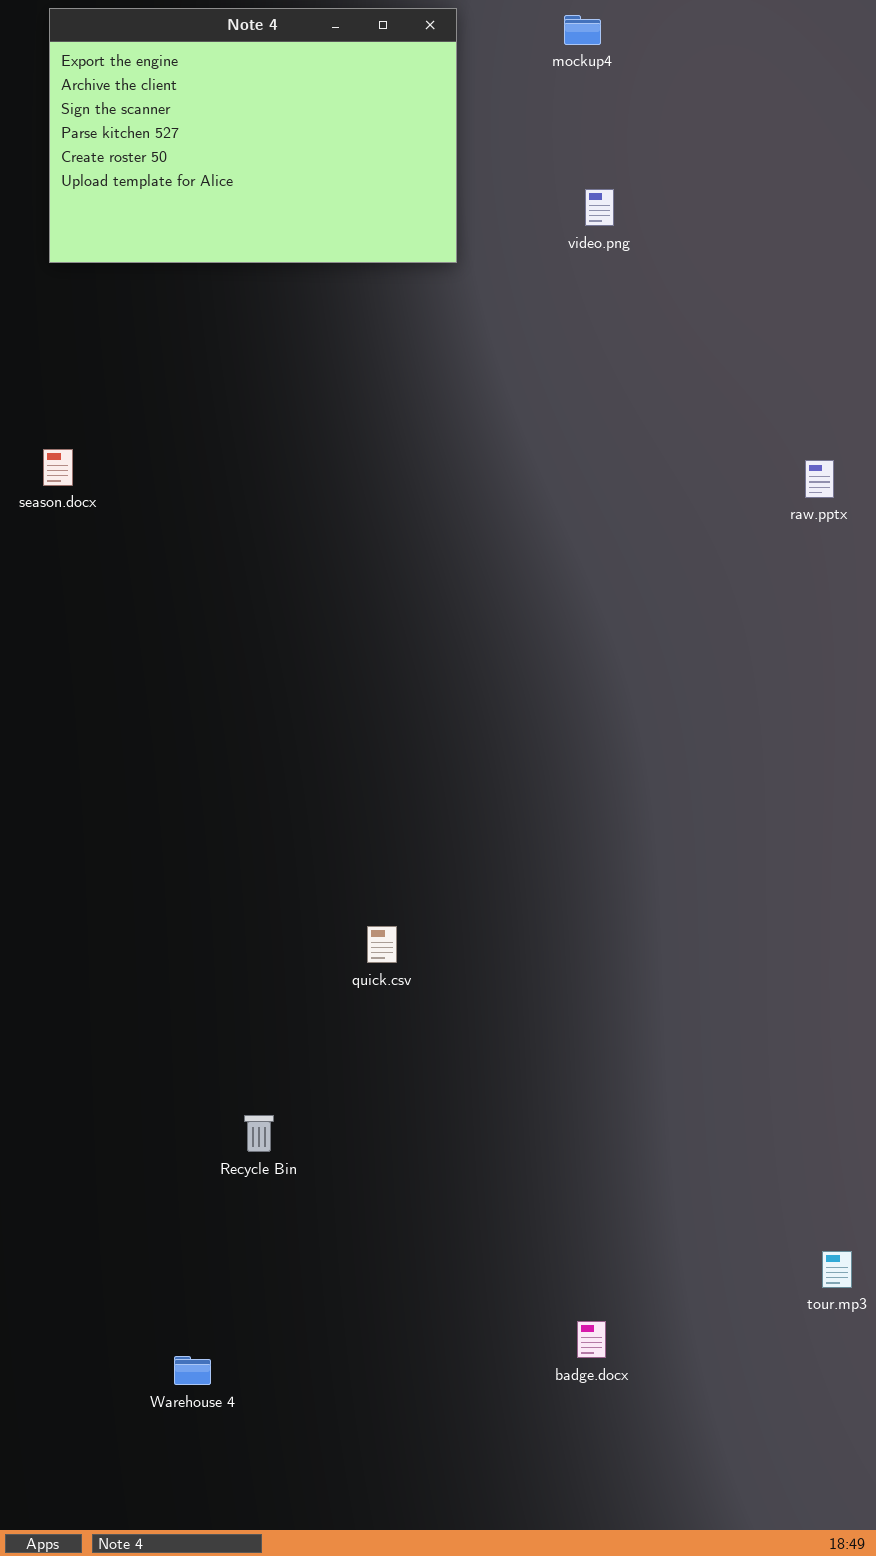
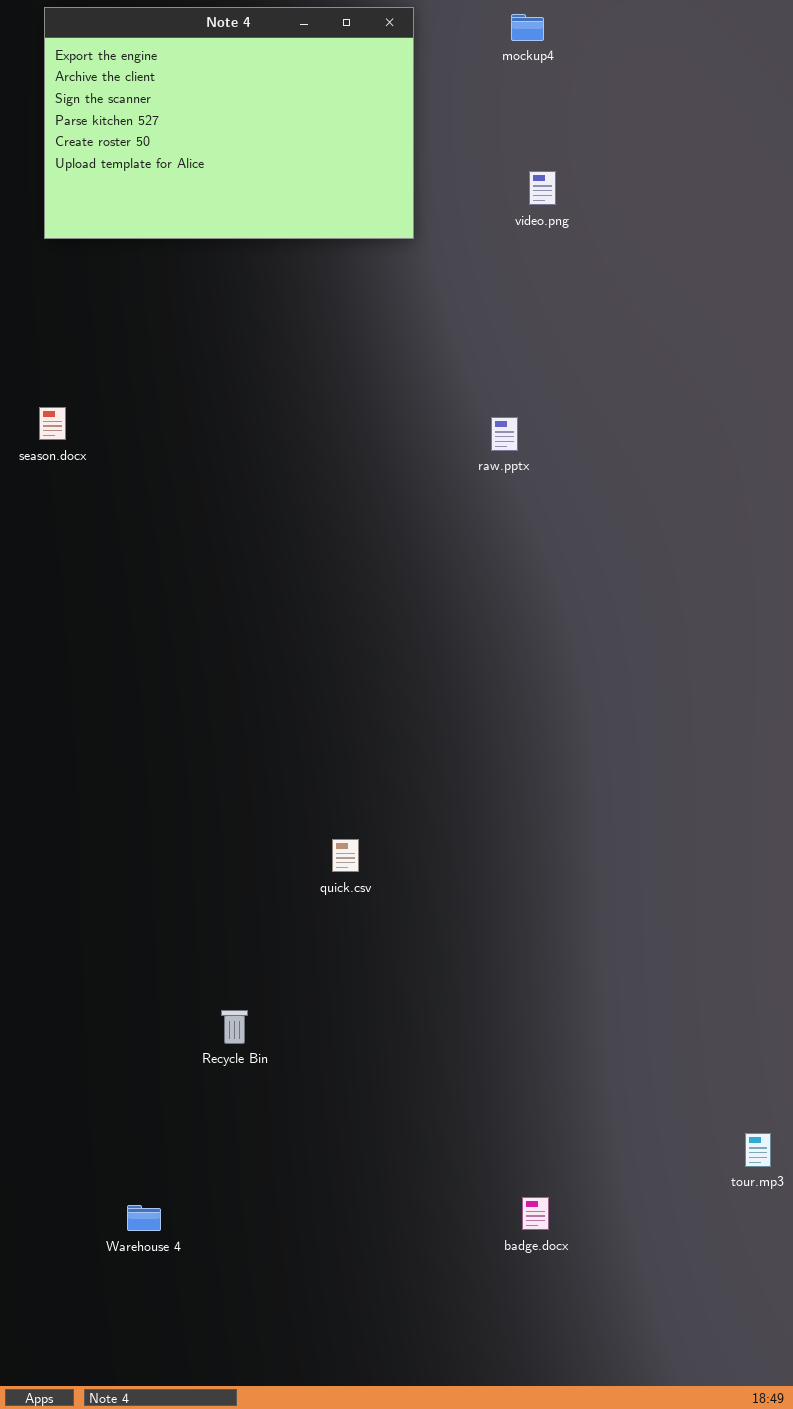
raw.pptx: [805,460,834,498] -> [491,417,518,451], moved
Warehouse 4: [174,1356,211,1385] -> [127,1205,161,1231], moved

